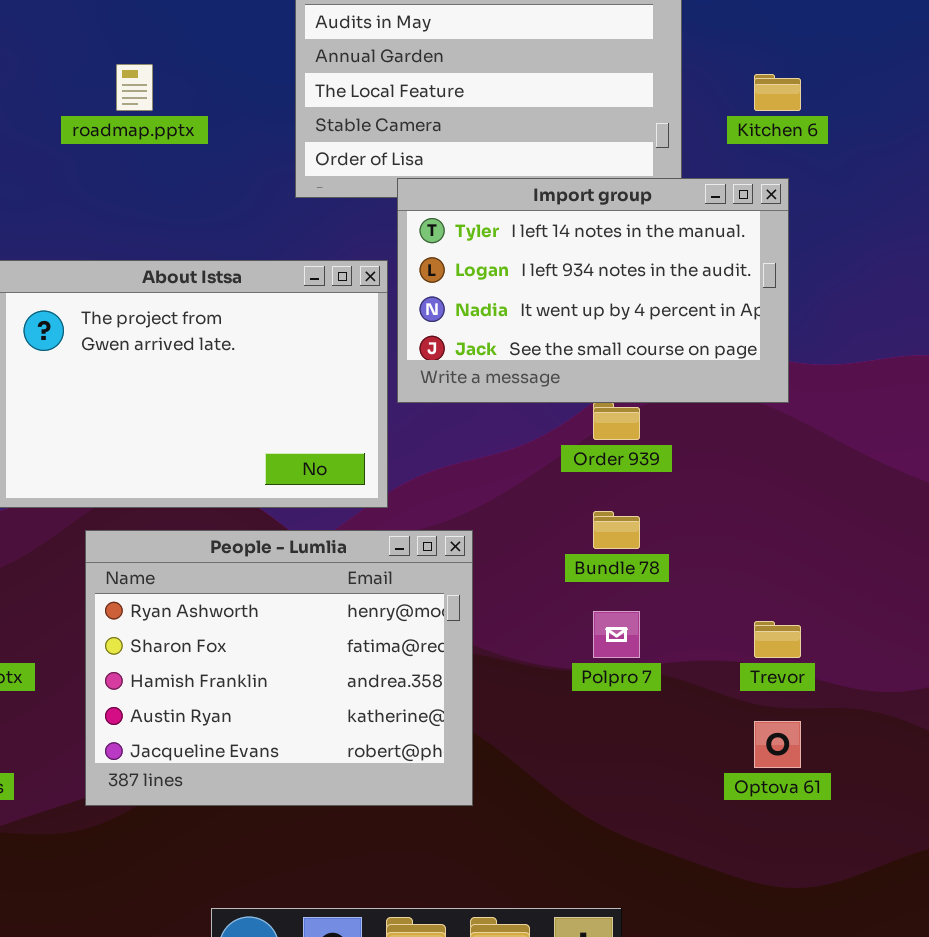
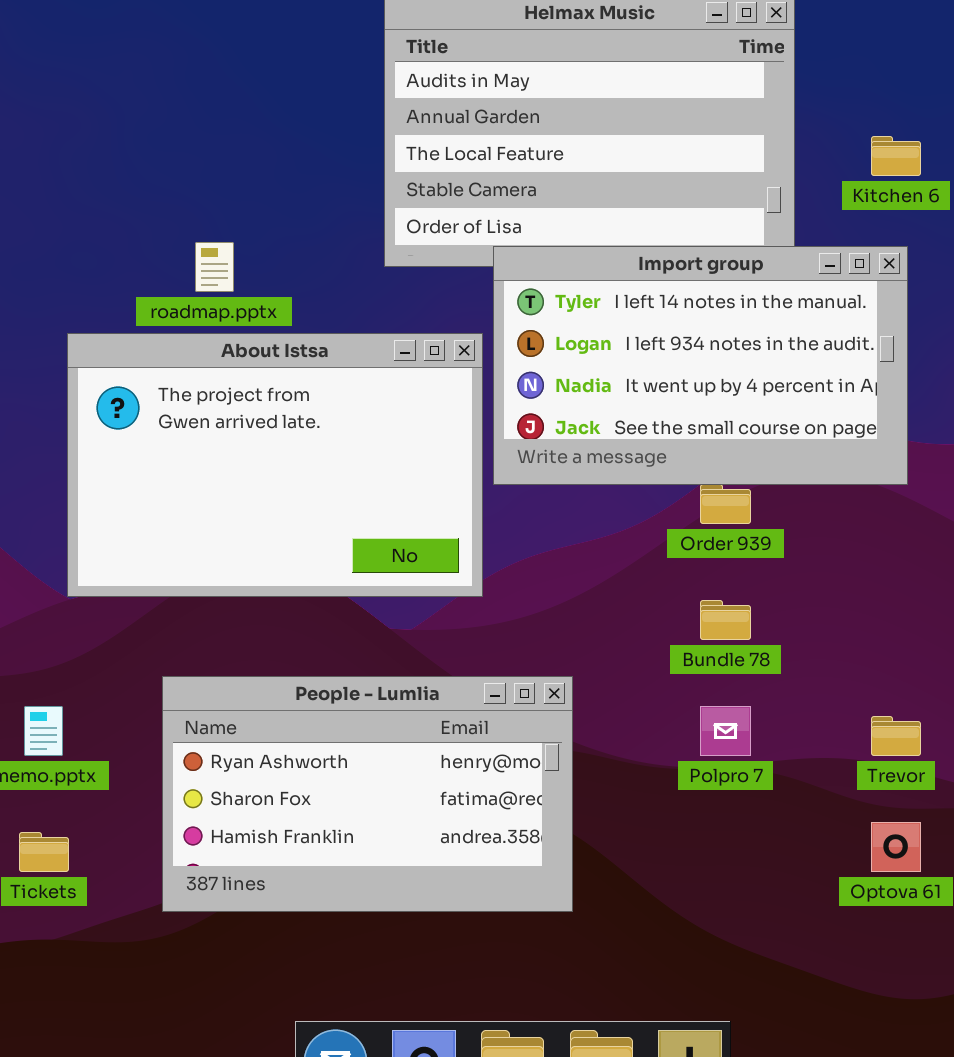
roadmap.pptx: [116,64,153,111] -> [195,242,234,292], moved
People - Lumlia: [85,530,473,806] -> [162,676,573,912], resized

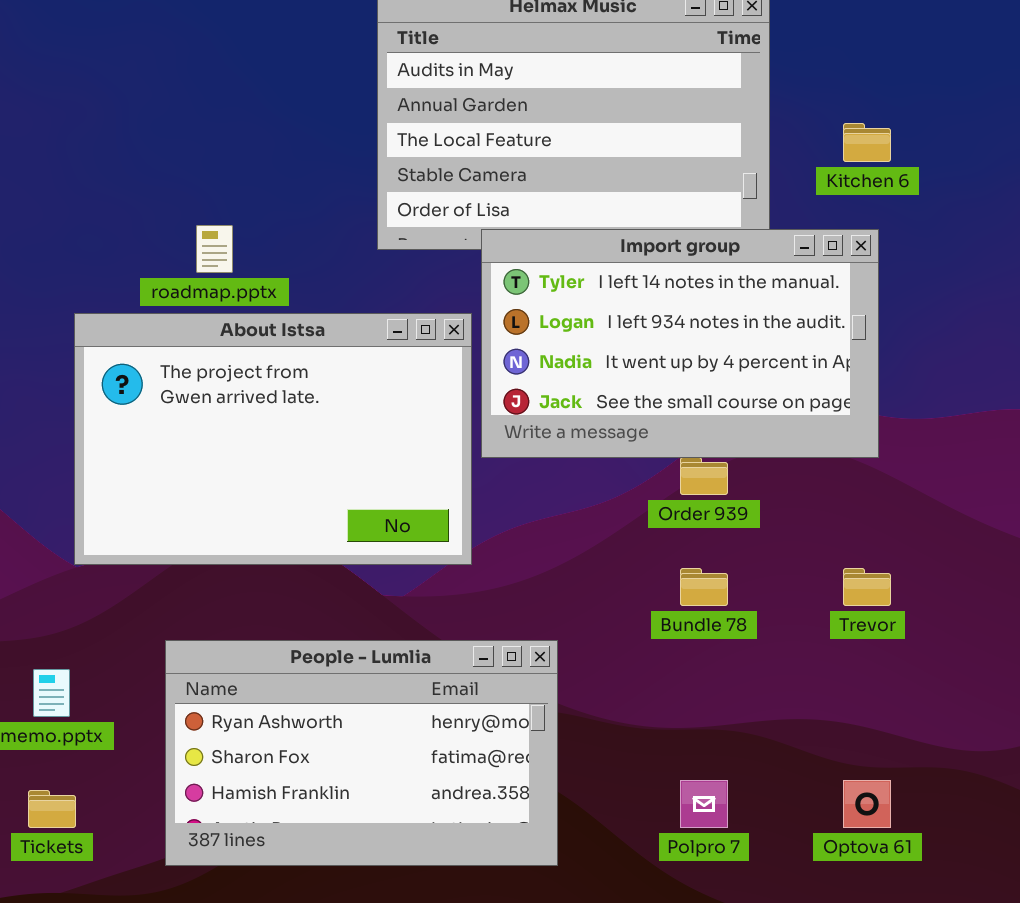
Polpro 7: [700,706,751,756] -> [680,780,728,828], moved
Trevor: [871,716,921,756] -> [843,568,891,606], moved

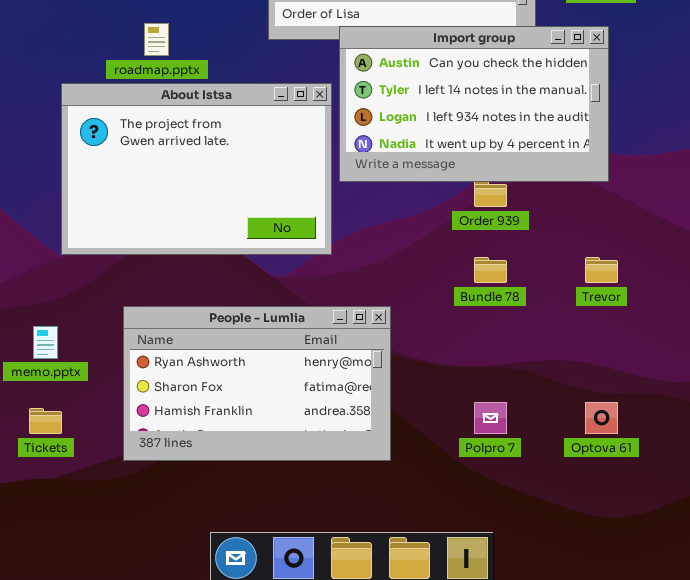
Import group: [481,229,879,458] -> [339,26,609,182], scrolled up 1 row

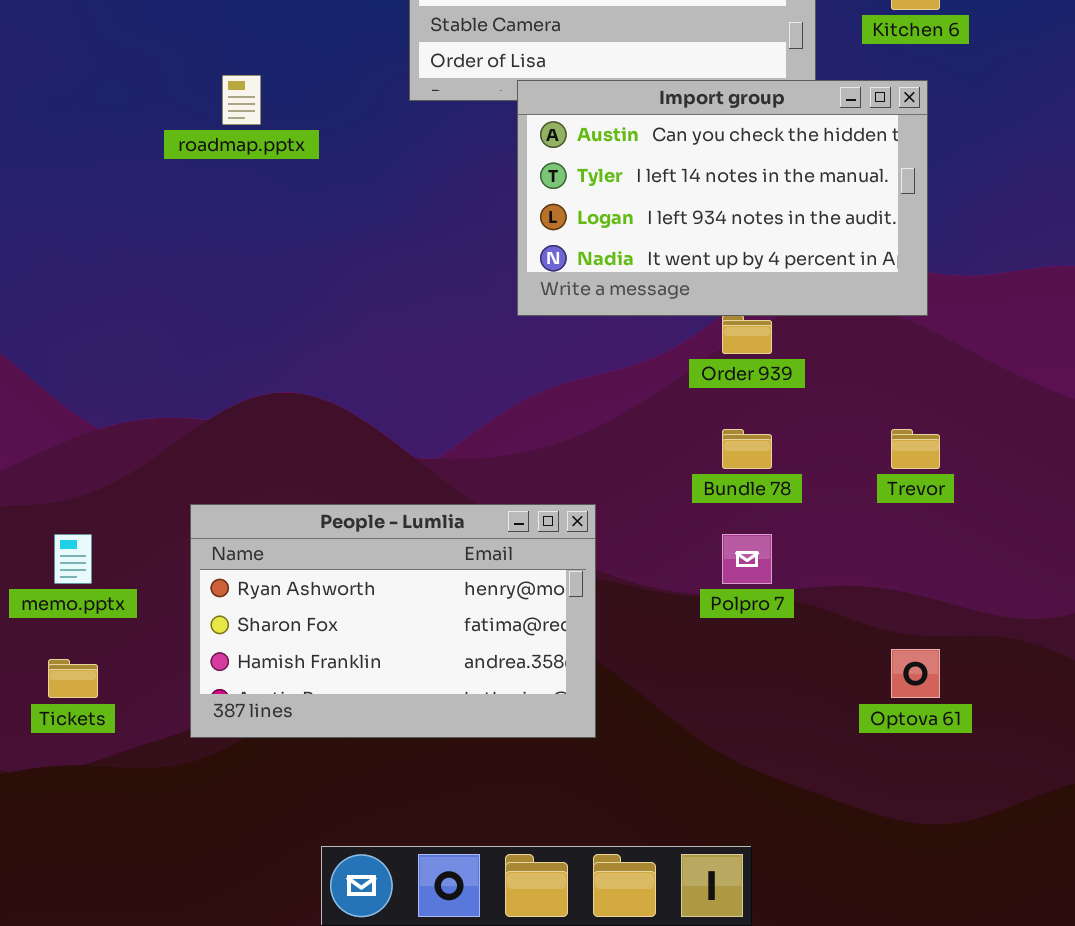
About Istsa: [61,83,332,255] -> none, closed
Polpro 7: [474,402,507,434] -> [722,534,772,584], moved

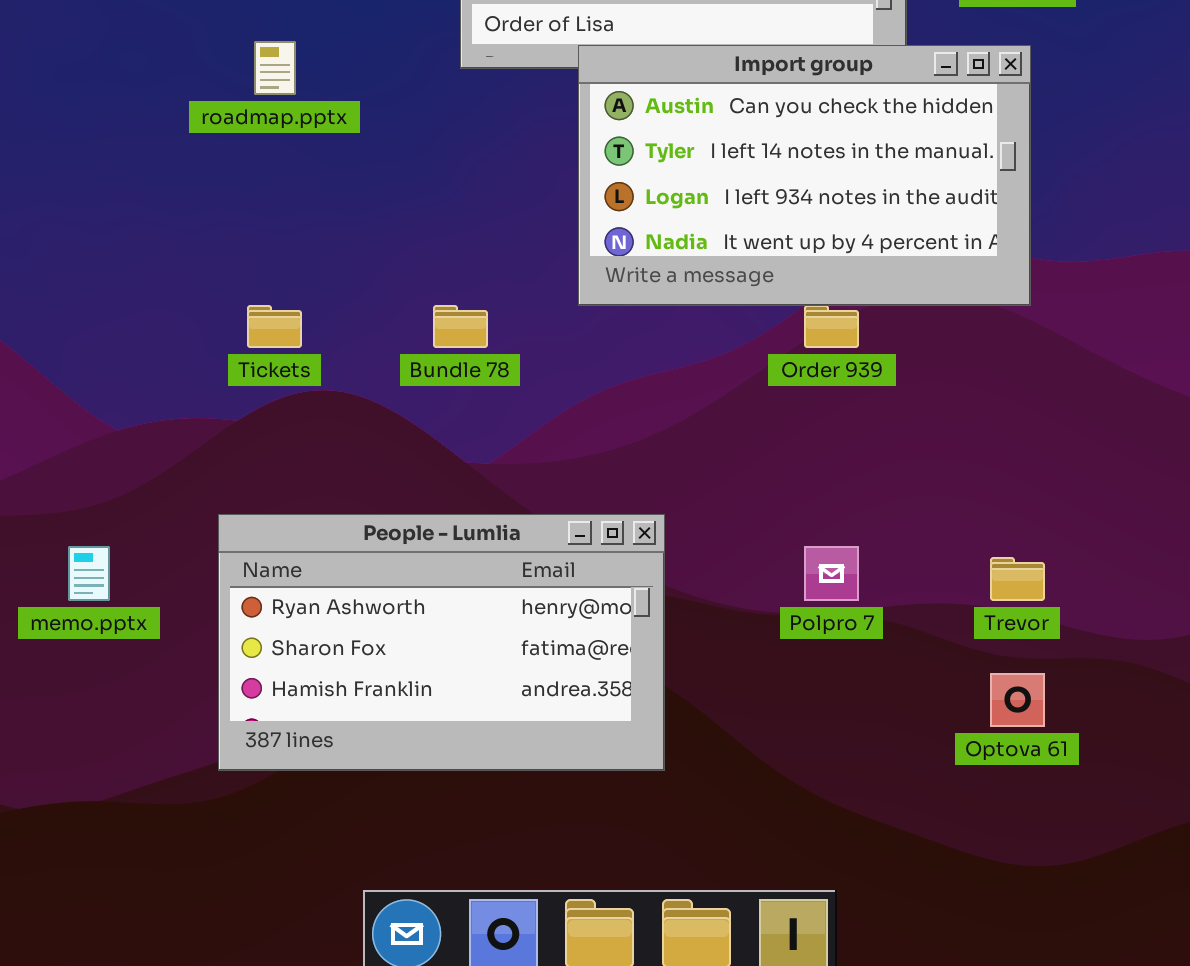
Bundle 78: [722,429,772,469] -> [433,305,488,348], moved
Trevor: [891,429,940,469] -> [990,557,1045,601], moved
Tickets: [48,659,98,698] -> [247,305,302,348], moved

